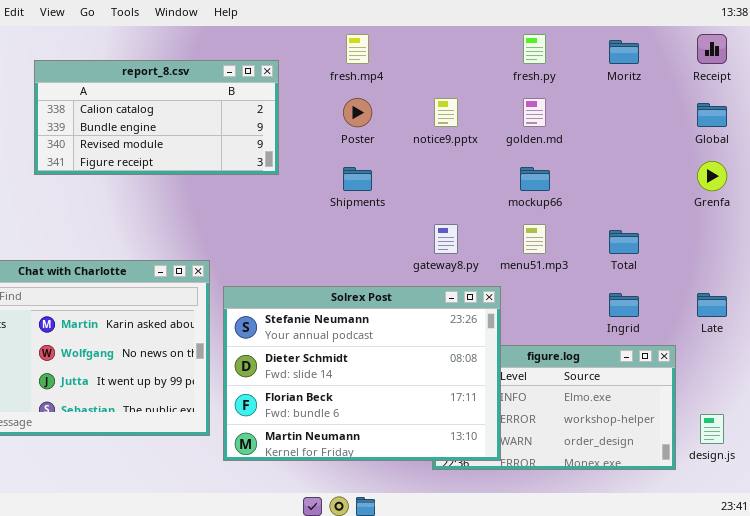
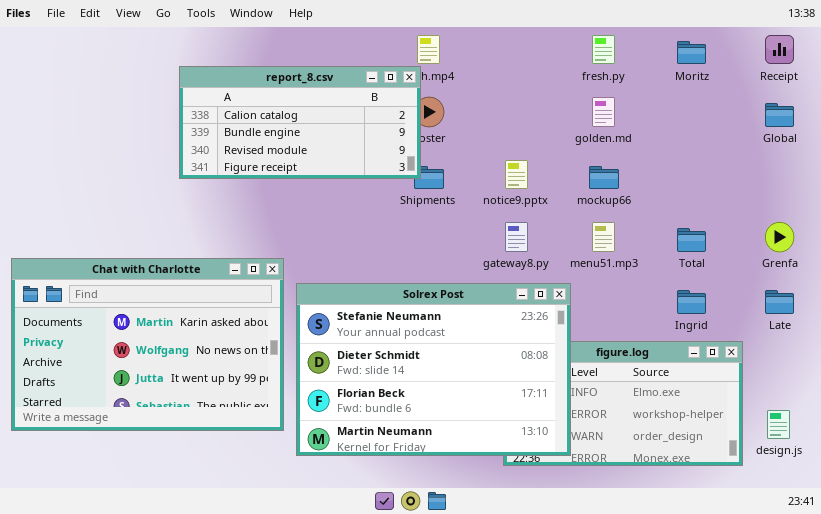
report_8.csv: [34,60,279,175] -> [179,66,421,179], moved
notice9.pptx: [434,98,458,127] -> [505,160,528,189], moved
Grenfa: [697,161,727,191] -> [765,222,794,252], moved

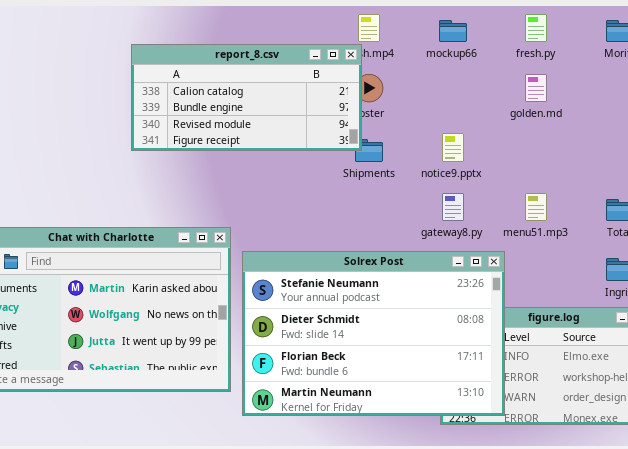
mockup66: [589,166,619,189] -> [439,20,467,42], moved

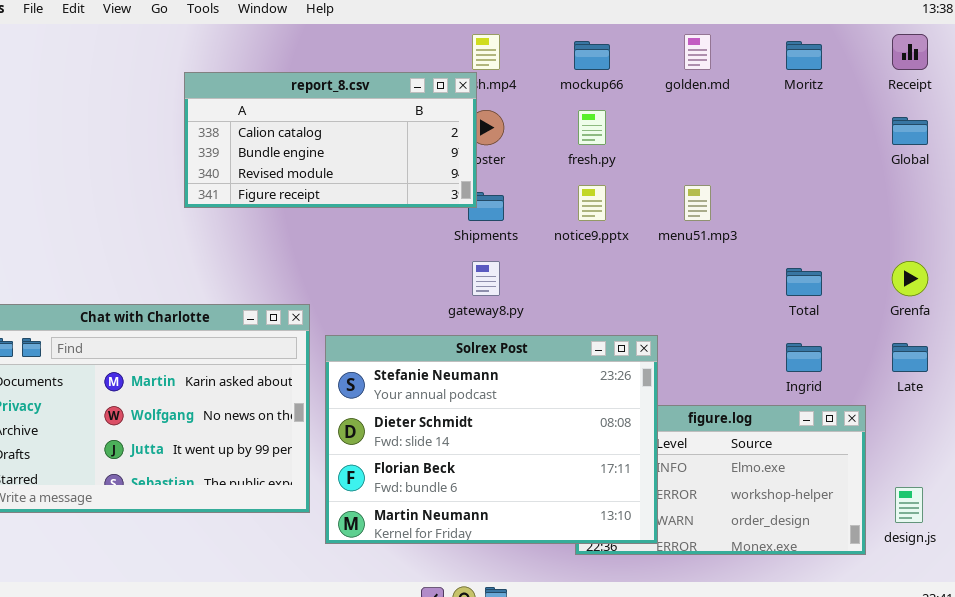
fresh.py: [525,14,547,42] -> [578,110,606,145], moved
golden.md: [525,74,547,102] -> [684,34,711,70], moved
gateway8.py: [442,193,464,221] -> [472,261,500,296], moved
menu51.mp3: [525,193,547,221] -> [684,185,711,221], moved

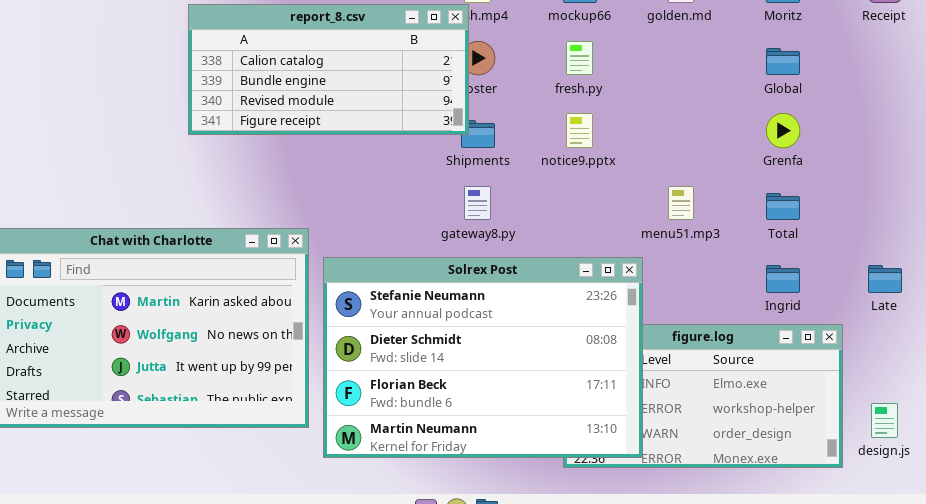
Global: [892,117,928,145] -> [766,48,800,75], moved
menu51.mp3: [684,185,711,221] -> [668,186,694,220], moved
Grenfa: [892,261,928,296] -> [766,113,800,148], moved

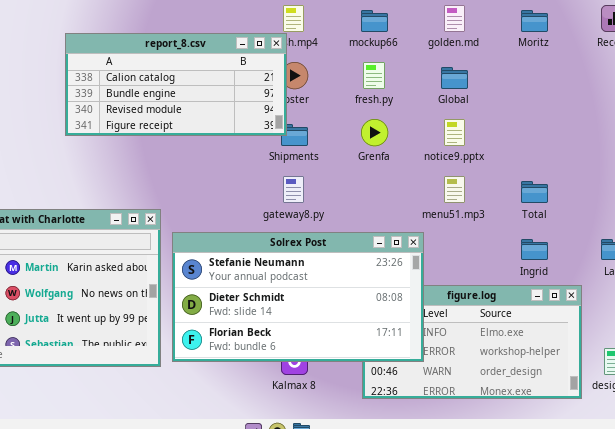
Global: [766,48,800,75] -> [441,67,468,89], moved
notice9.pptx: [566,113,593,148] -> [444,119,465,146], moved
Grenfa: [766,113,800,148] -> [361,119,388,146], moved
Solrex Post: [323,257,643,458] -> [172,232,424,362], resized

